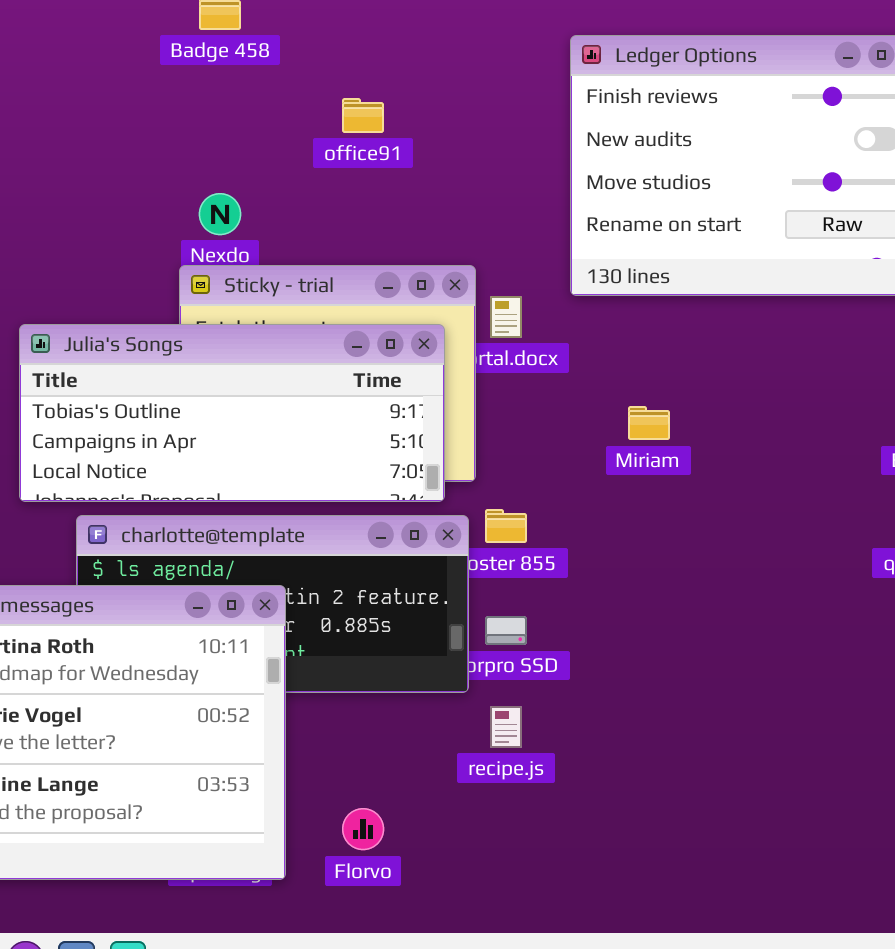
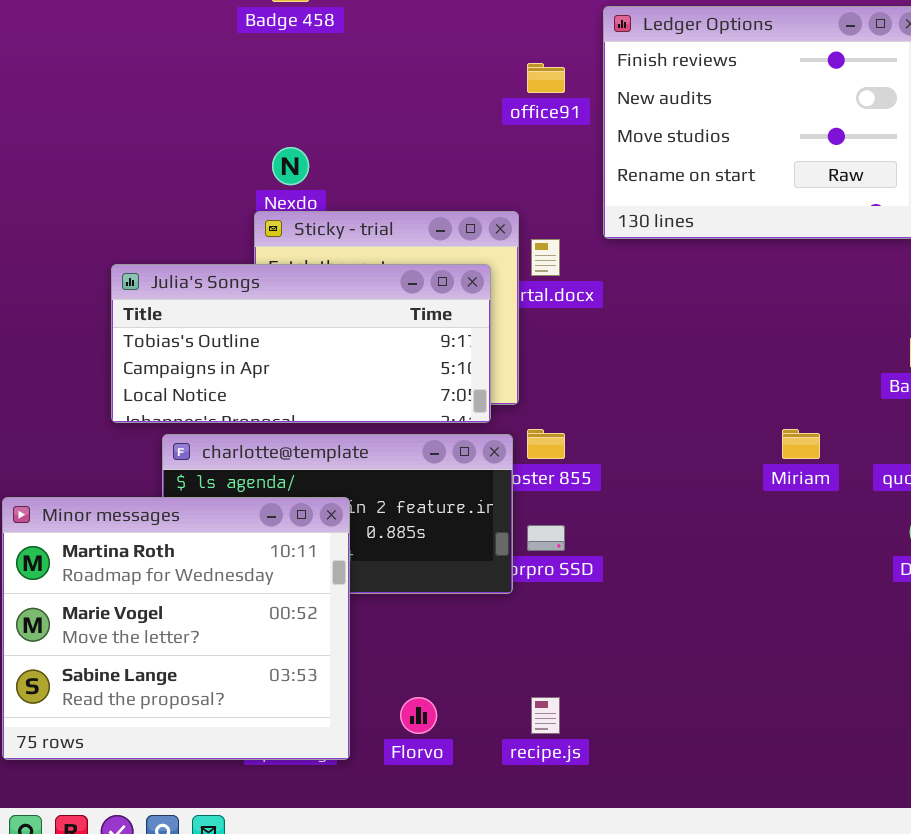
office91: [342,98,384,133] -> [527,63,565,93], moved
Miriam: [628,406,670,440] -> [782,429,820,459], moved
recipe.js: [490,706,522,748] -> [531,697,560,734], moved

